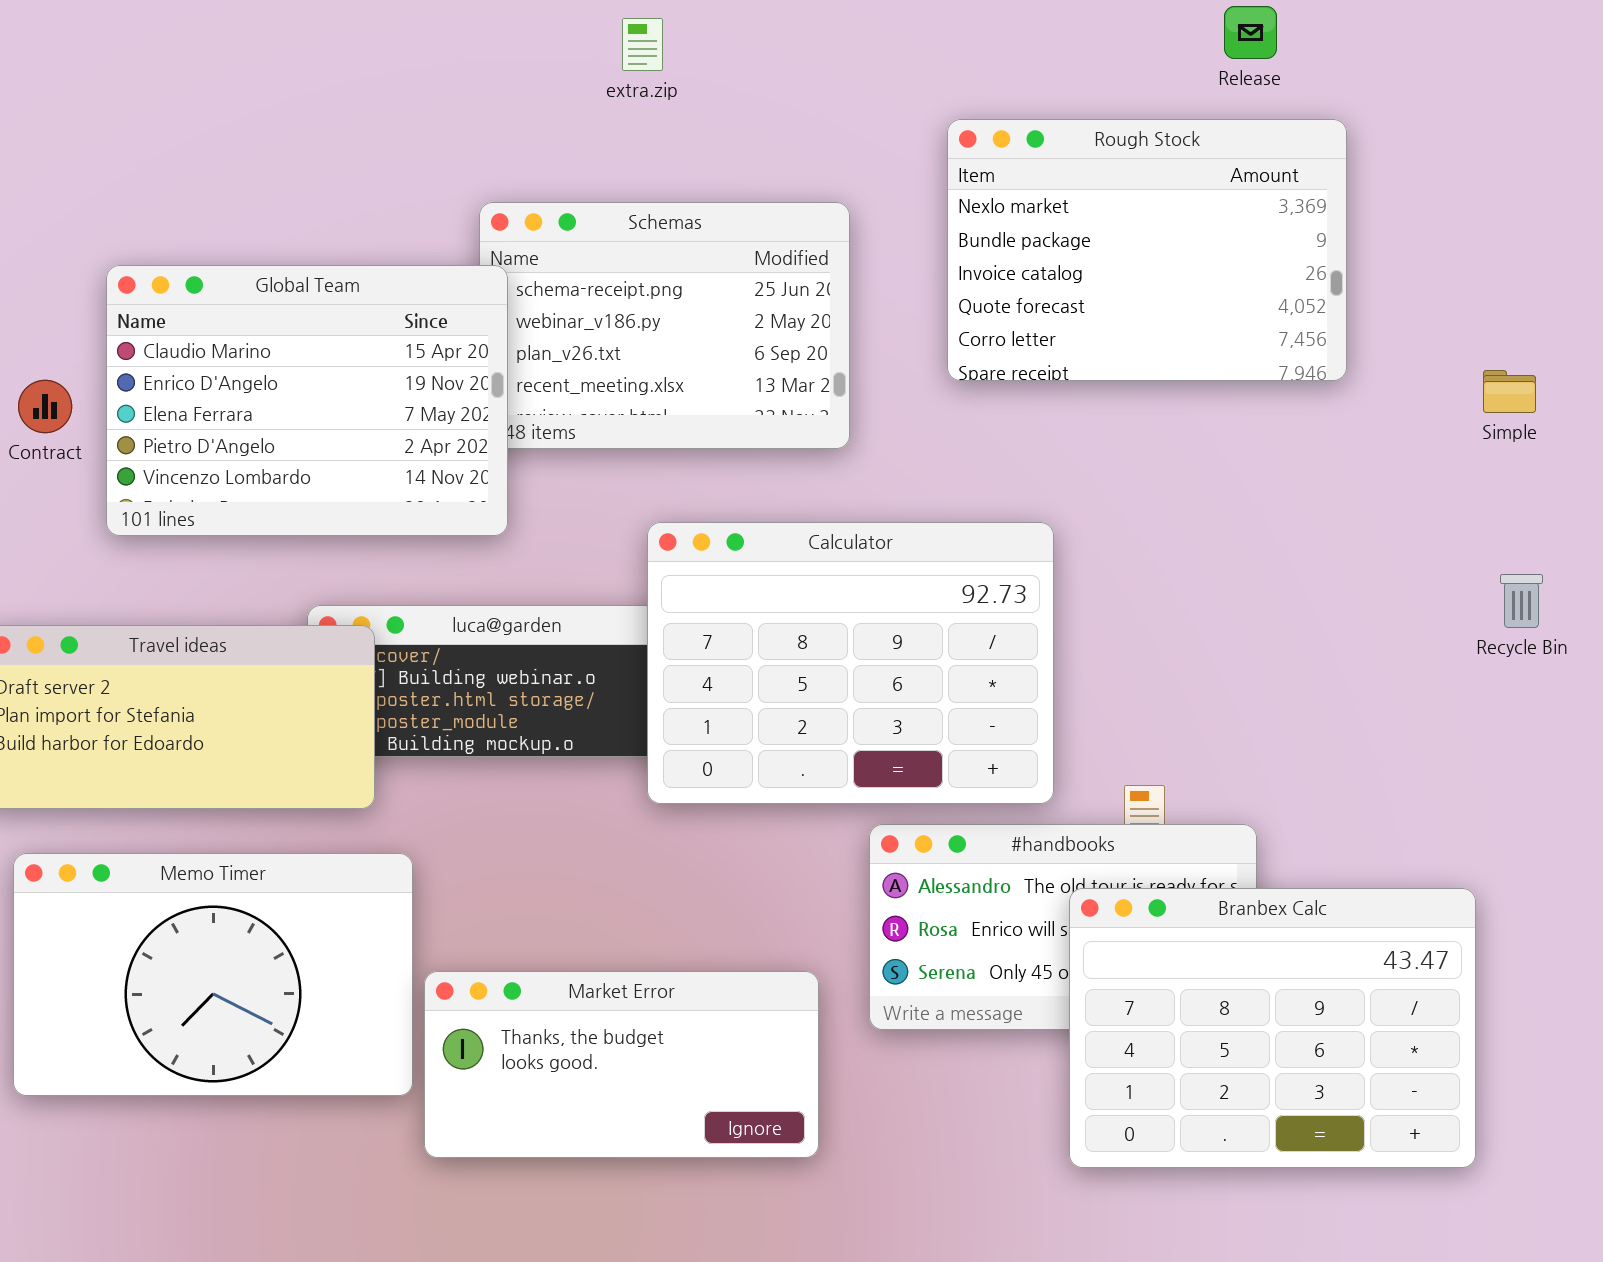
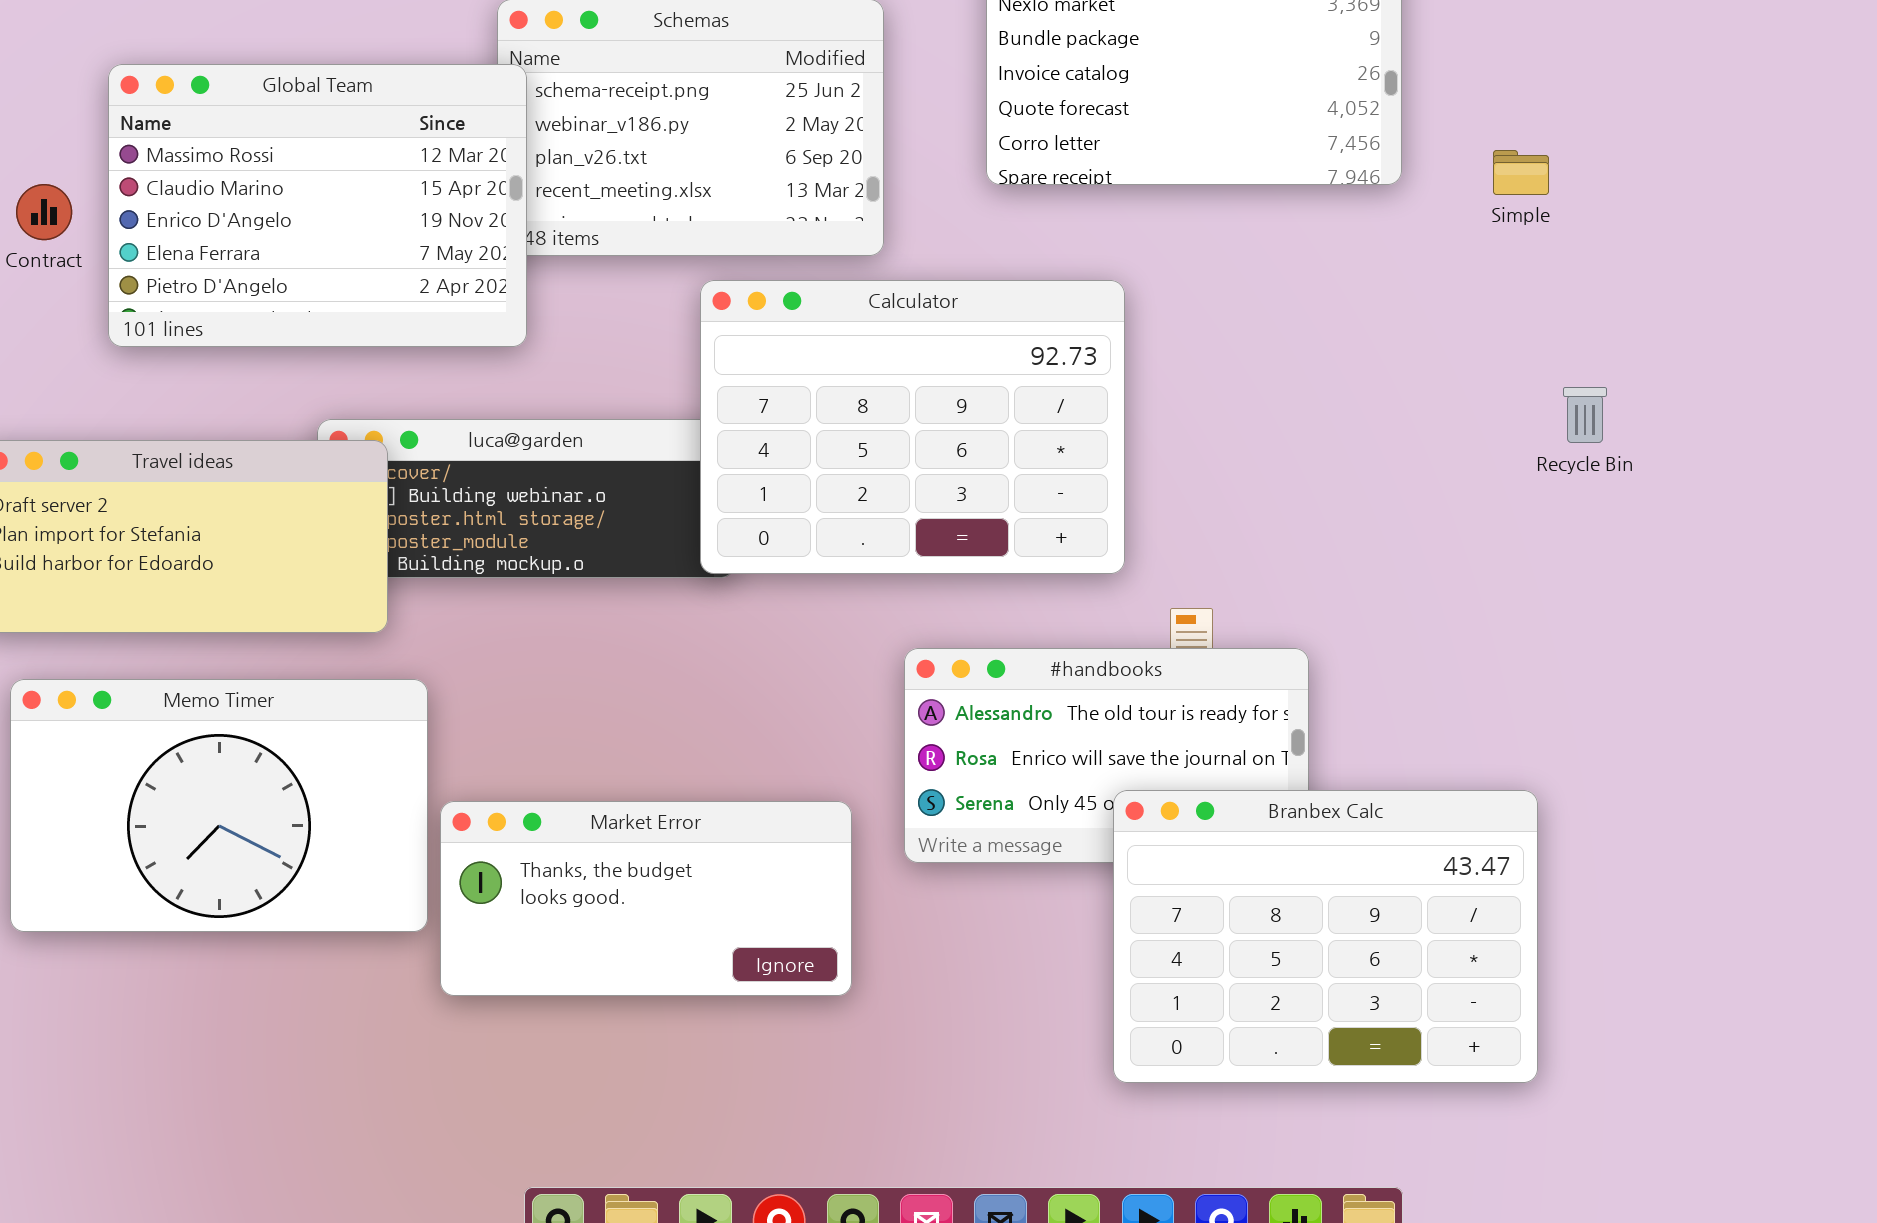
Global Team: [106,265,508,536] -> [108,64,527,347], scrolled up 1 row
Simple: [1483,370,1536,413] -> [1493,150,1549,195], moved
Calculator: [647,522,1054,804] -> [700,280,1125,574], moved
Branbex Calc: [1069,888,1476,1168] -> [1113,790,1538,1083], moved

